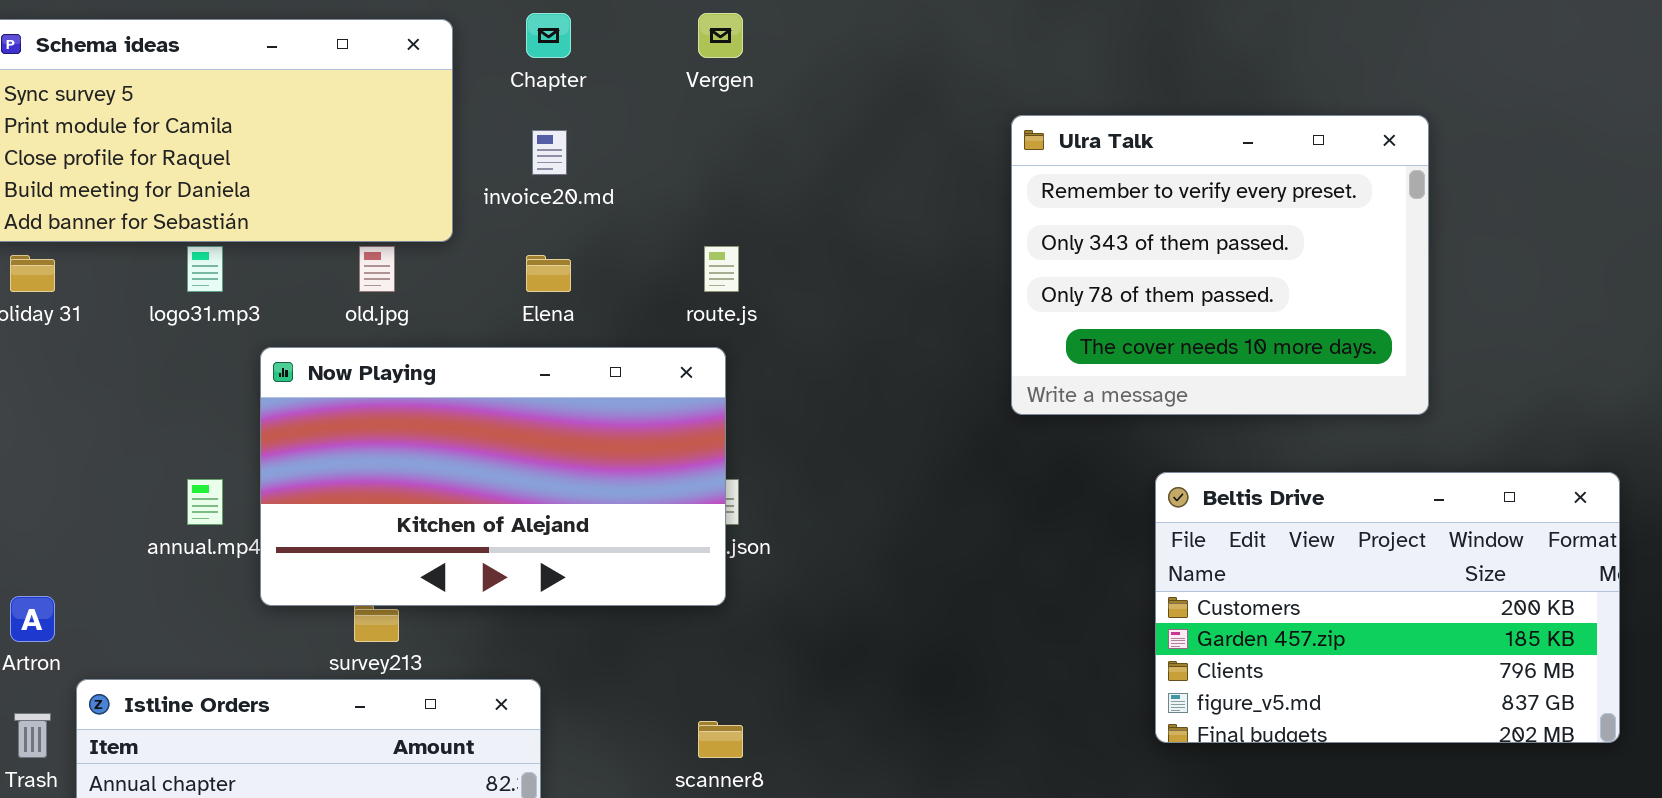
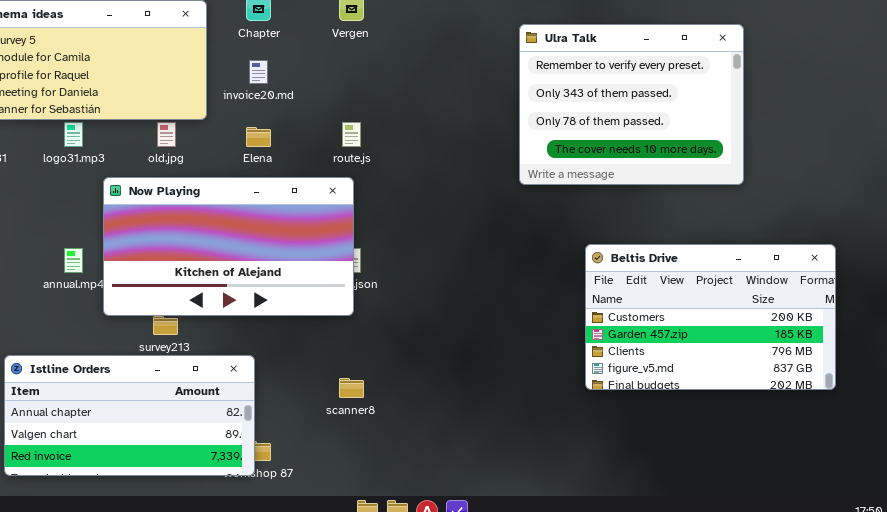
Ulra Talk: [1011,115,1429,415] -> [519,24,744,185], moved

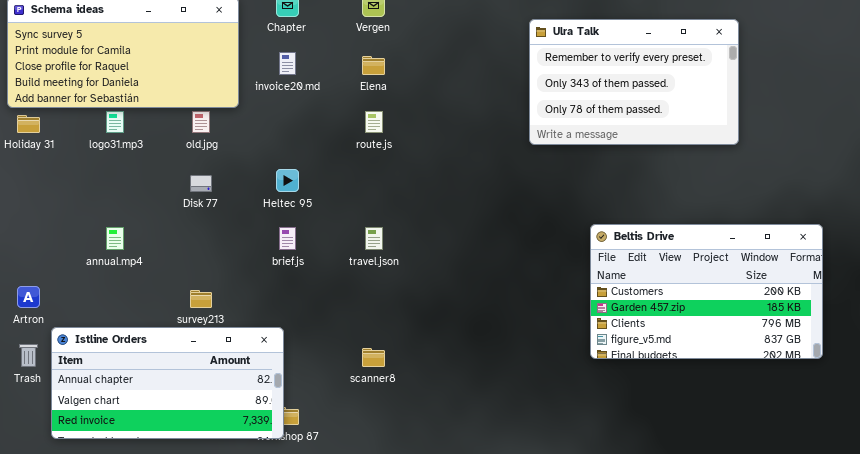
Ulra Talk: [519,24,744,185] -> [529,19,739,145], resized
Elena: [246,127,271,147] -> [362,56,385,75], moved
Now Playing: [103,177,354,316] -> none, closed

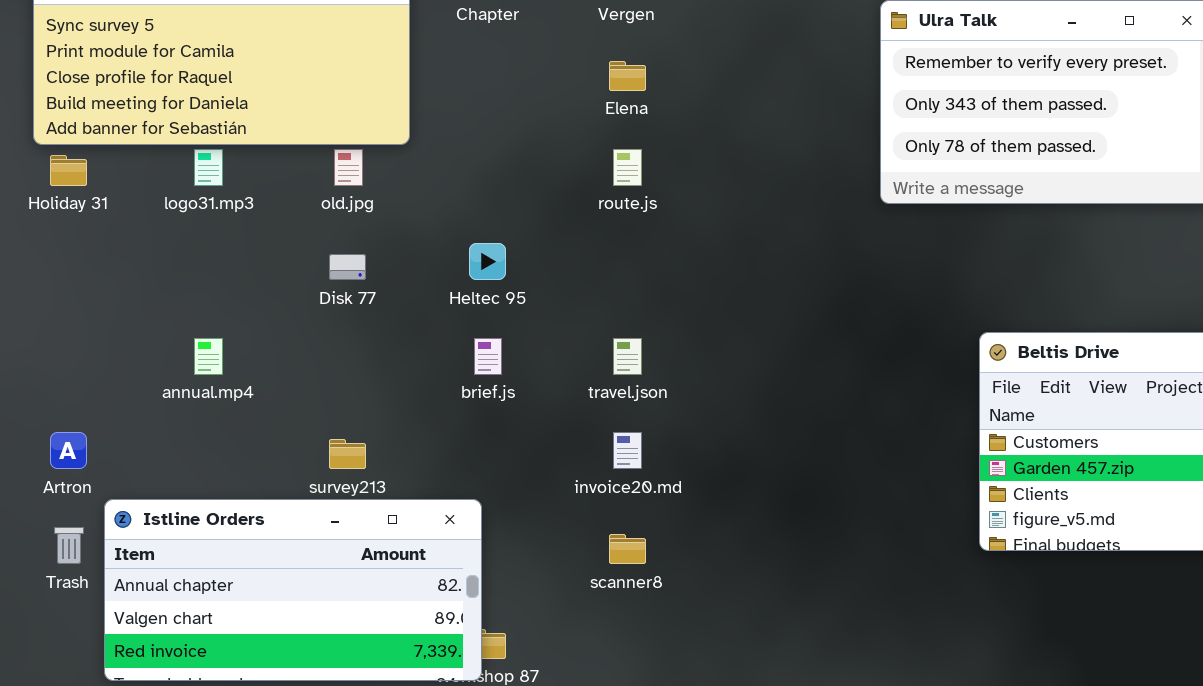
invoice20.md: [279,52,296,75] -> [613,432,642,469], moved

